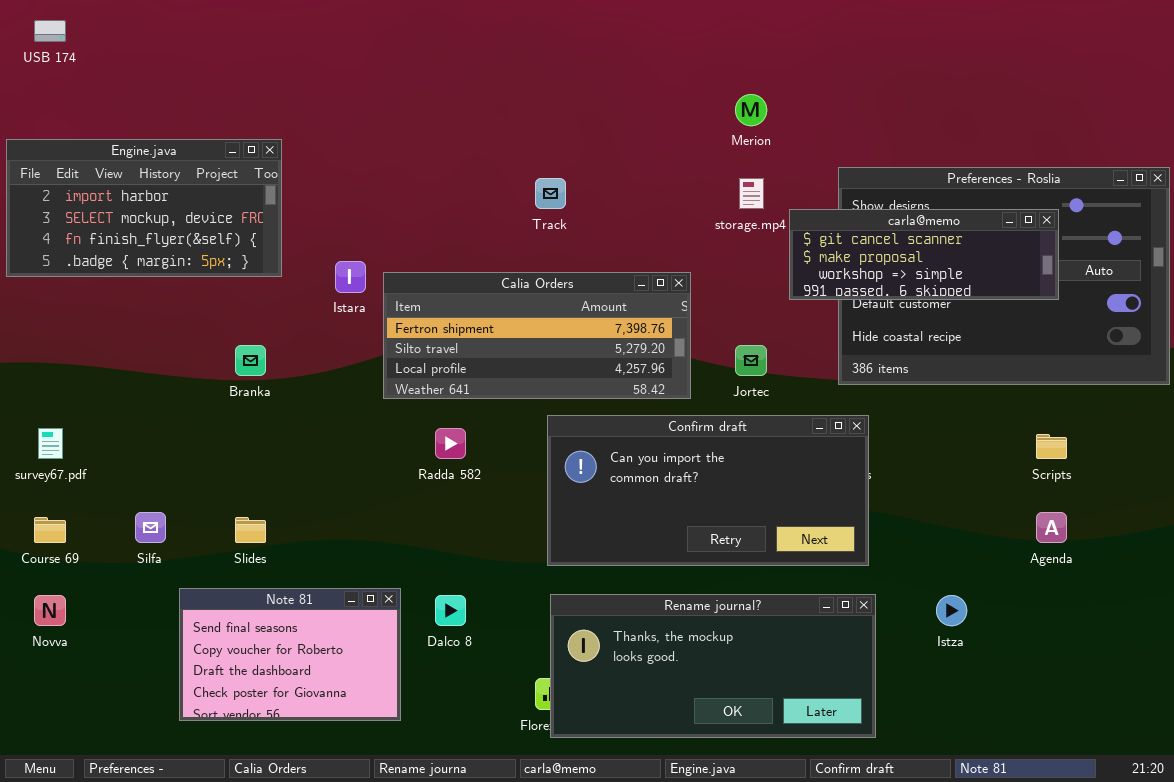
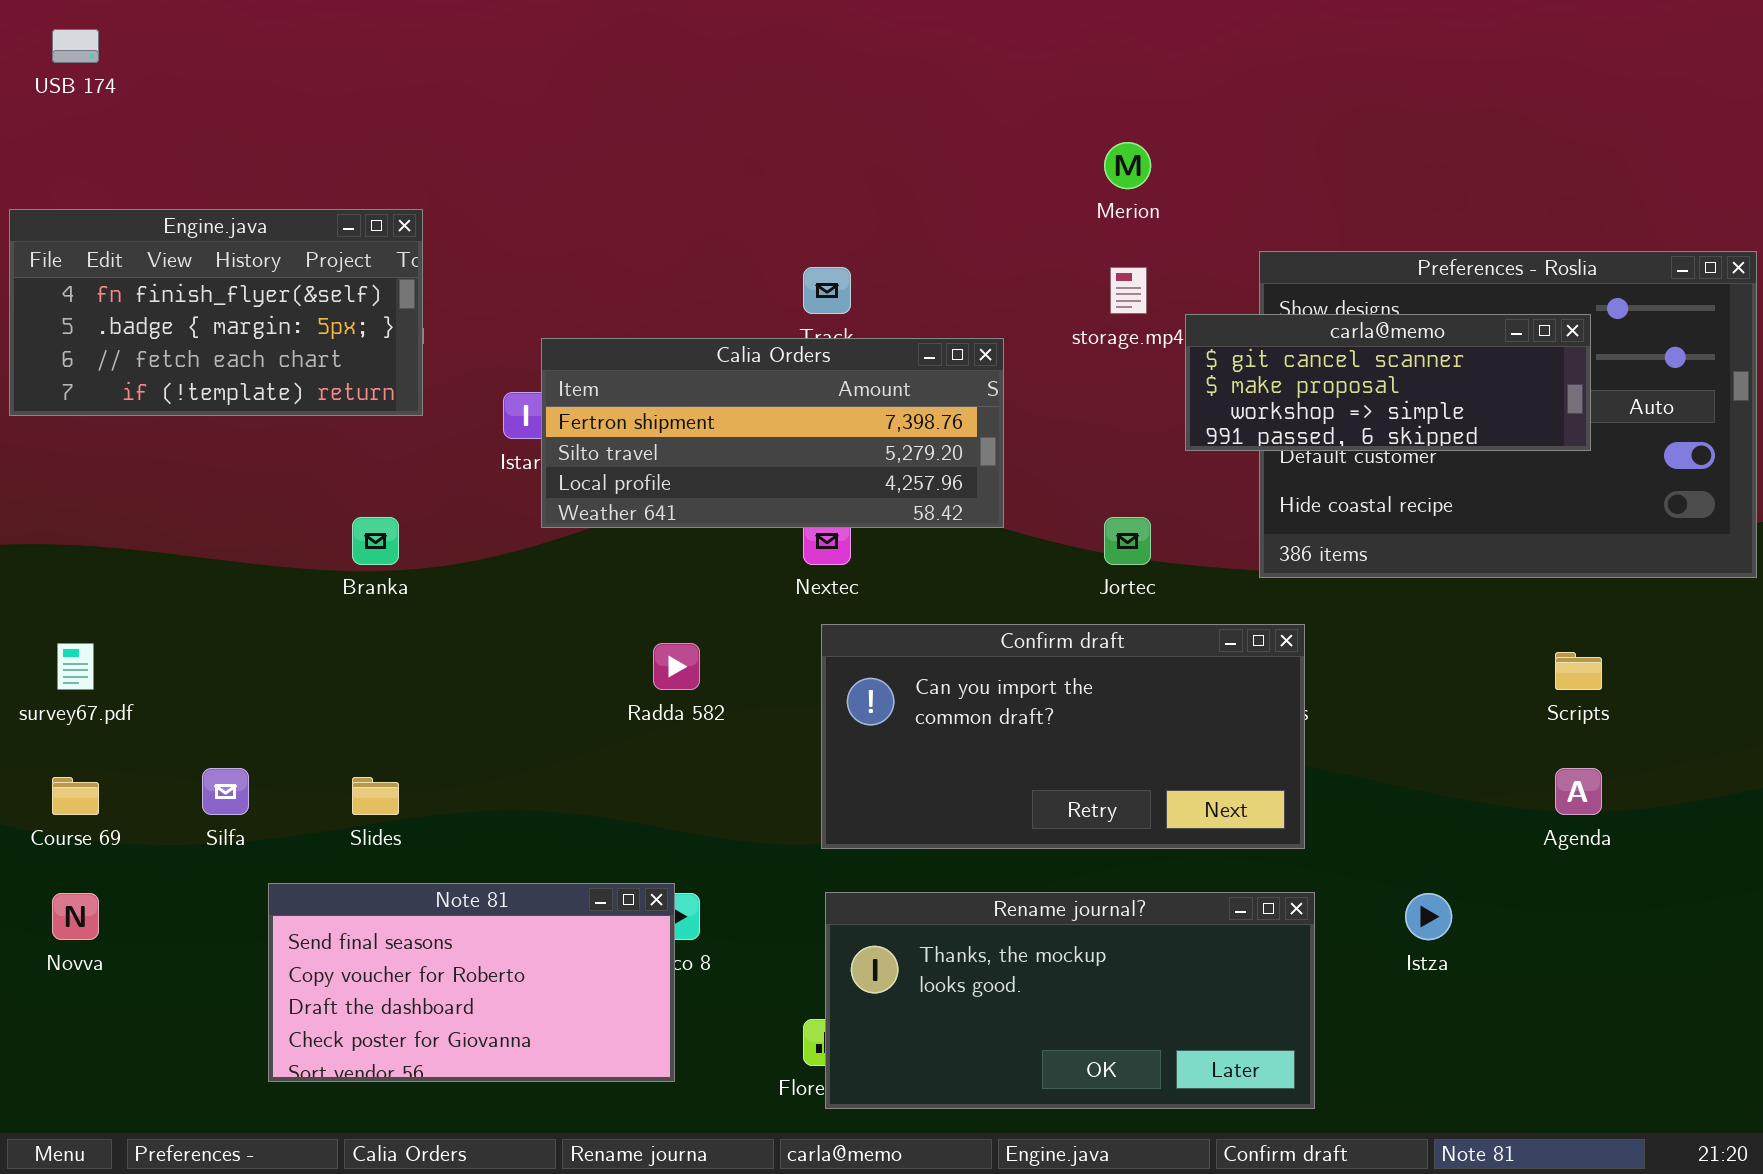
Engine.java: [6,139,282,277] -> [9,209,423,416], scrolled down 2 rows
Calia Orders: [383,272,691,399] -> [541,338,1004,528], moved
Note 81: [179,588,401,721] -> [268,883,675,1082], resized

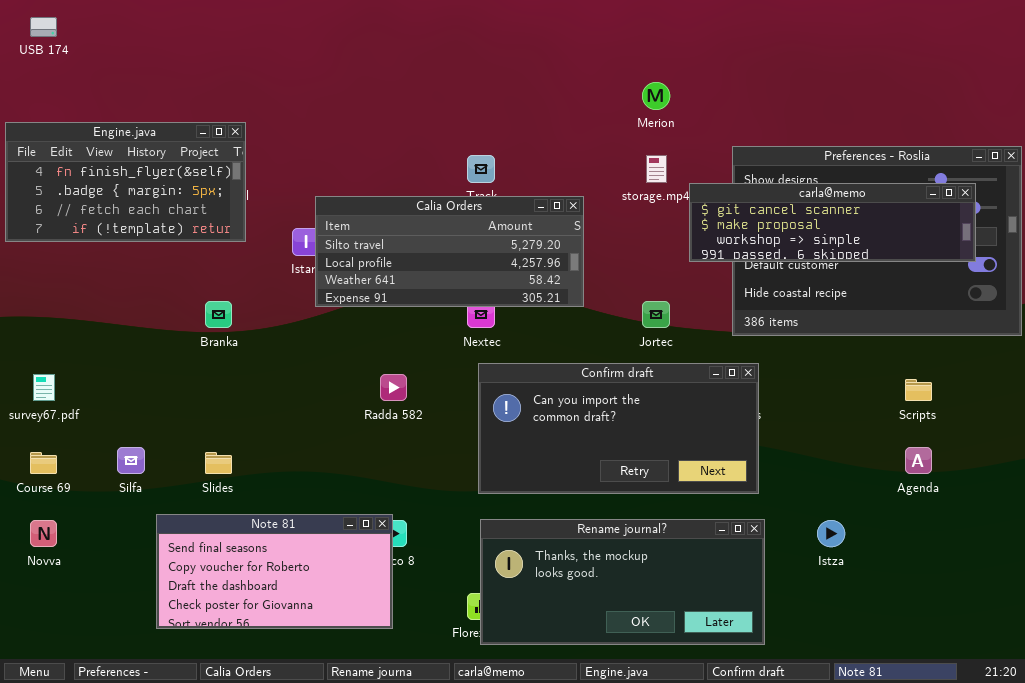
carla@memo: [1185,314,1591,451] -> [689,183,976,262], resized
Calia Orders: [541,338,1004,528] -> [315,196,584,307], scrolled down 1 row

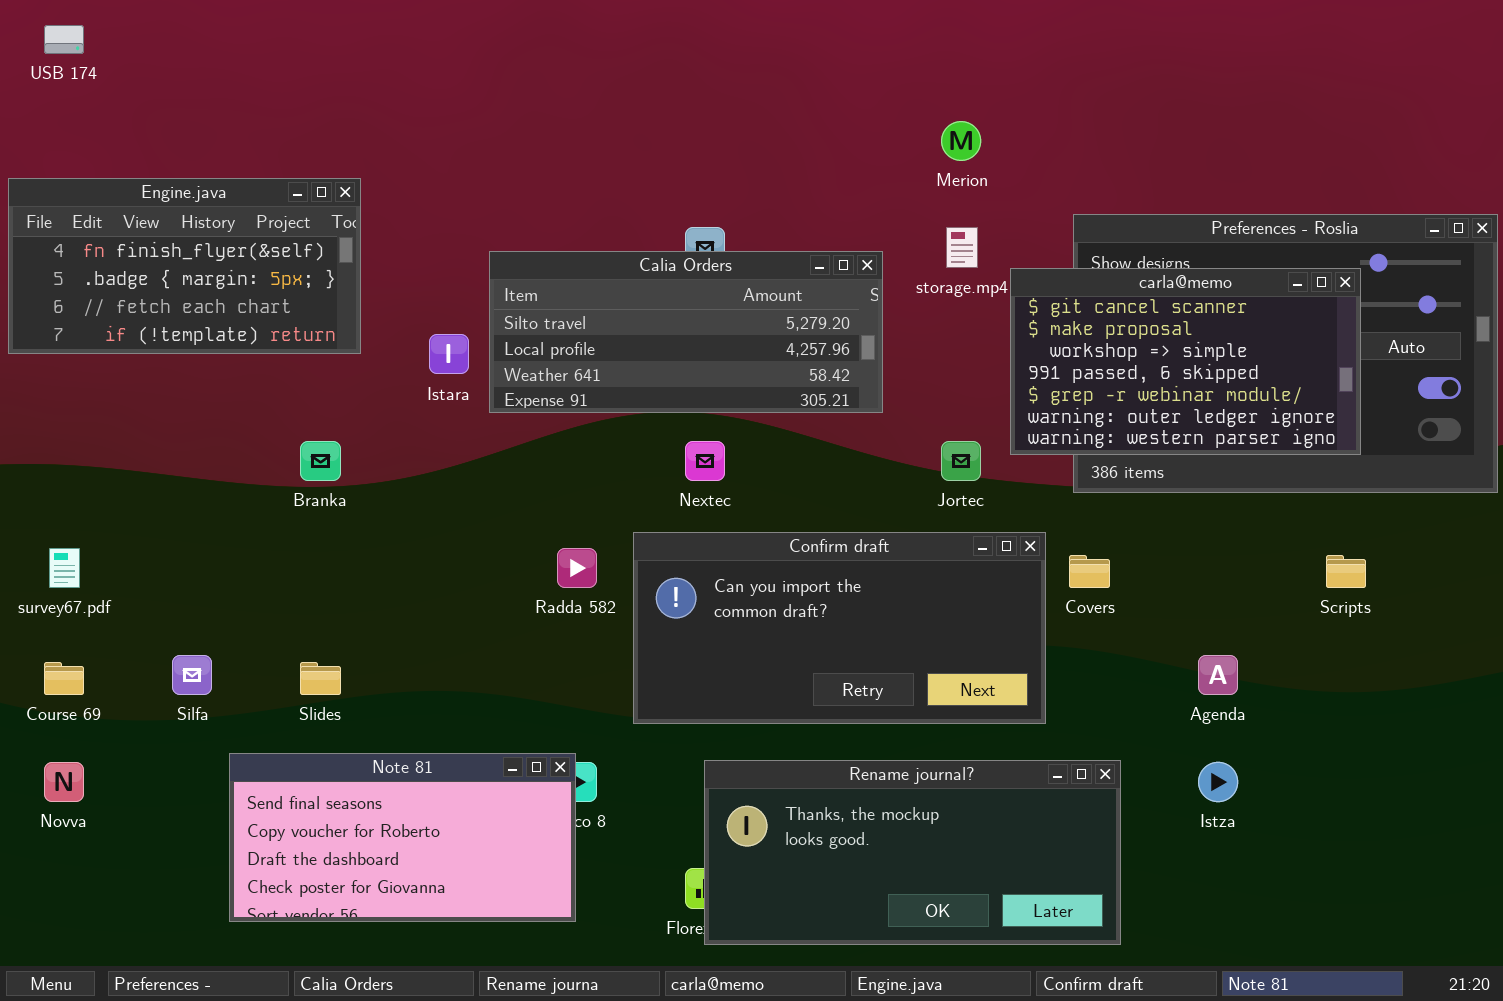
carla@memo: [689,183,976,262] -> [1010,268,1361,455], resized
Calia Orders: [315,196,584,307] -> [489,251,883,413], moved
Confirm draft: [478,363,759,494] -> [633,532,1046,724], moved
Agenda: [905,447,932,474] -> [1198,655,1238,695], moved

